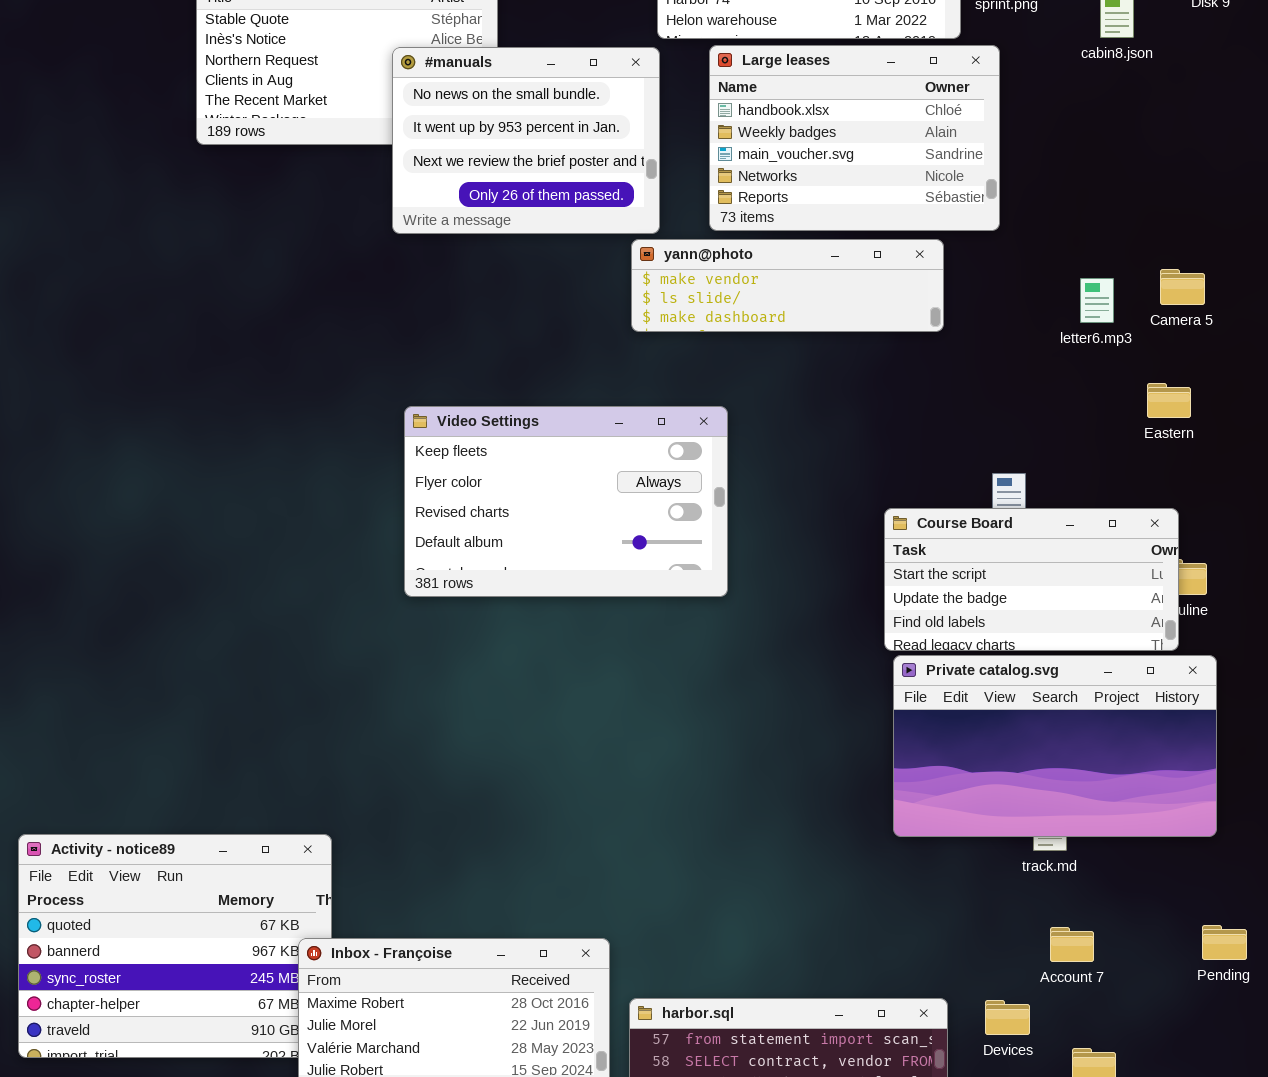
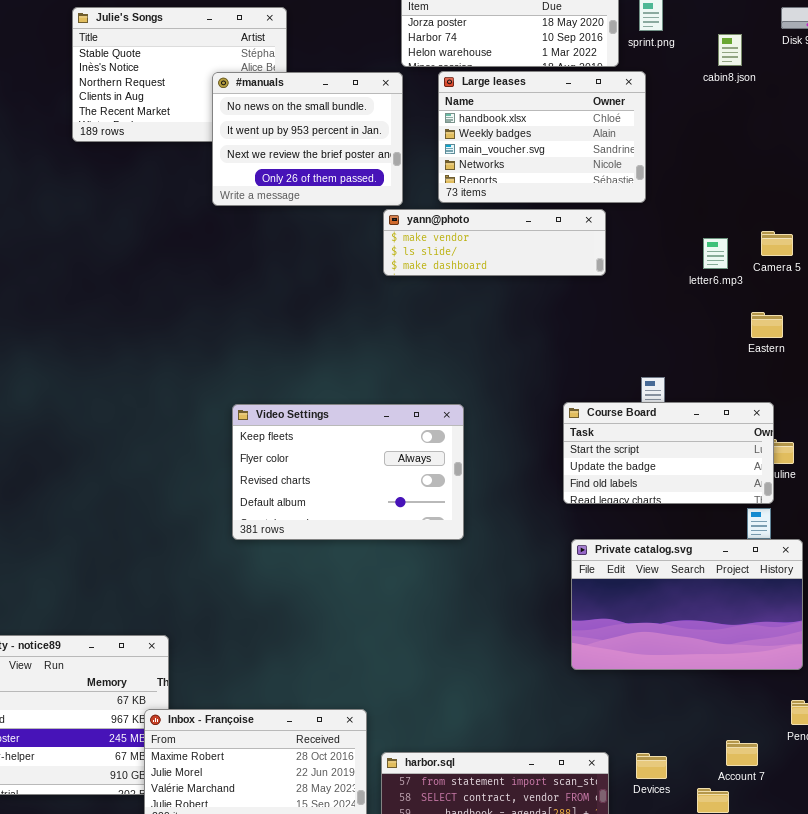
Video Settings: [404,406,728,597] -> [232,404,464,540], moved
Private catalog.svg: [893,655,1217,837] -> [571,539,803,670], moved
Account 7: [1050,927,1094,962] -> [726,740,758,766], moved

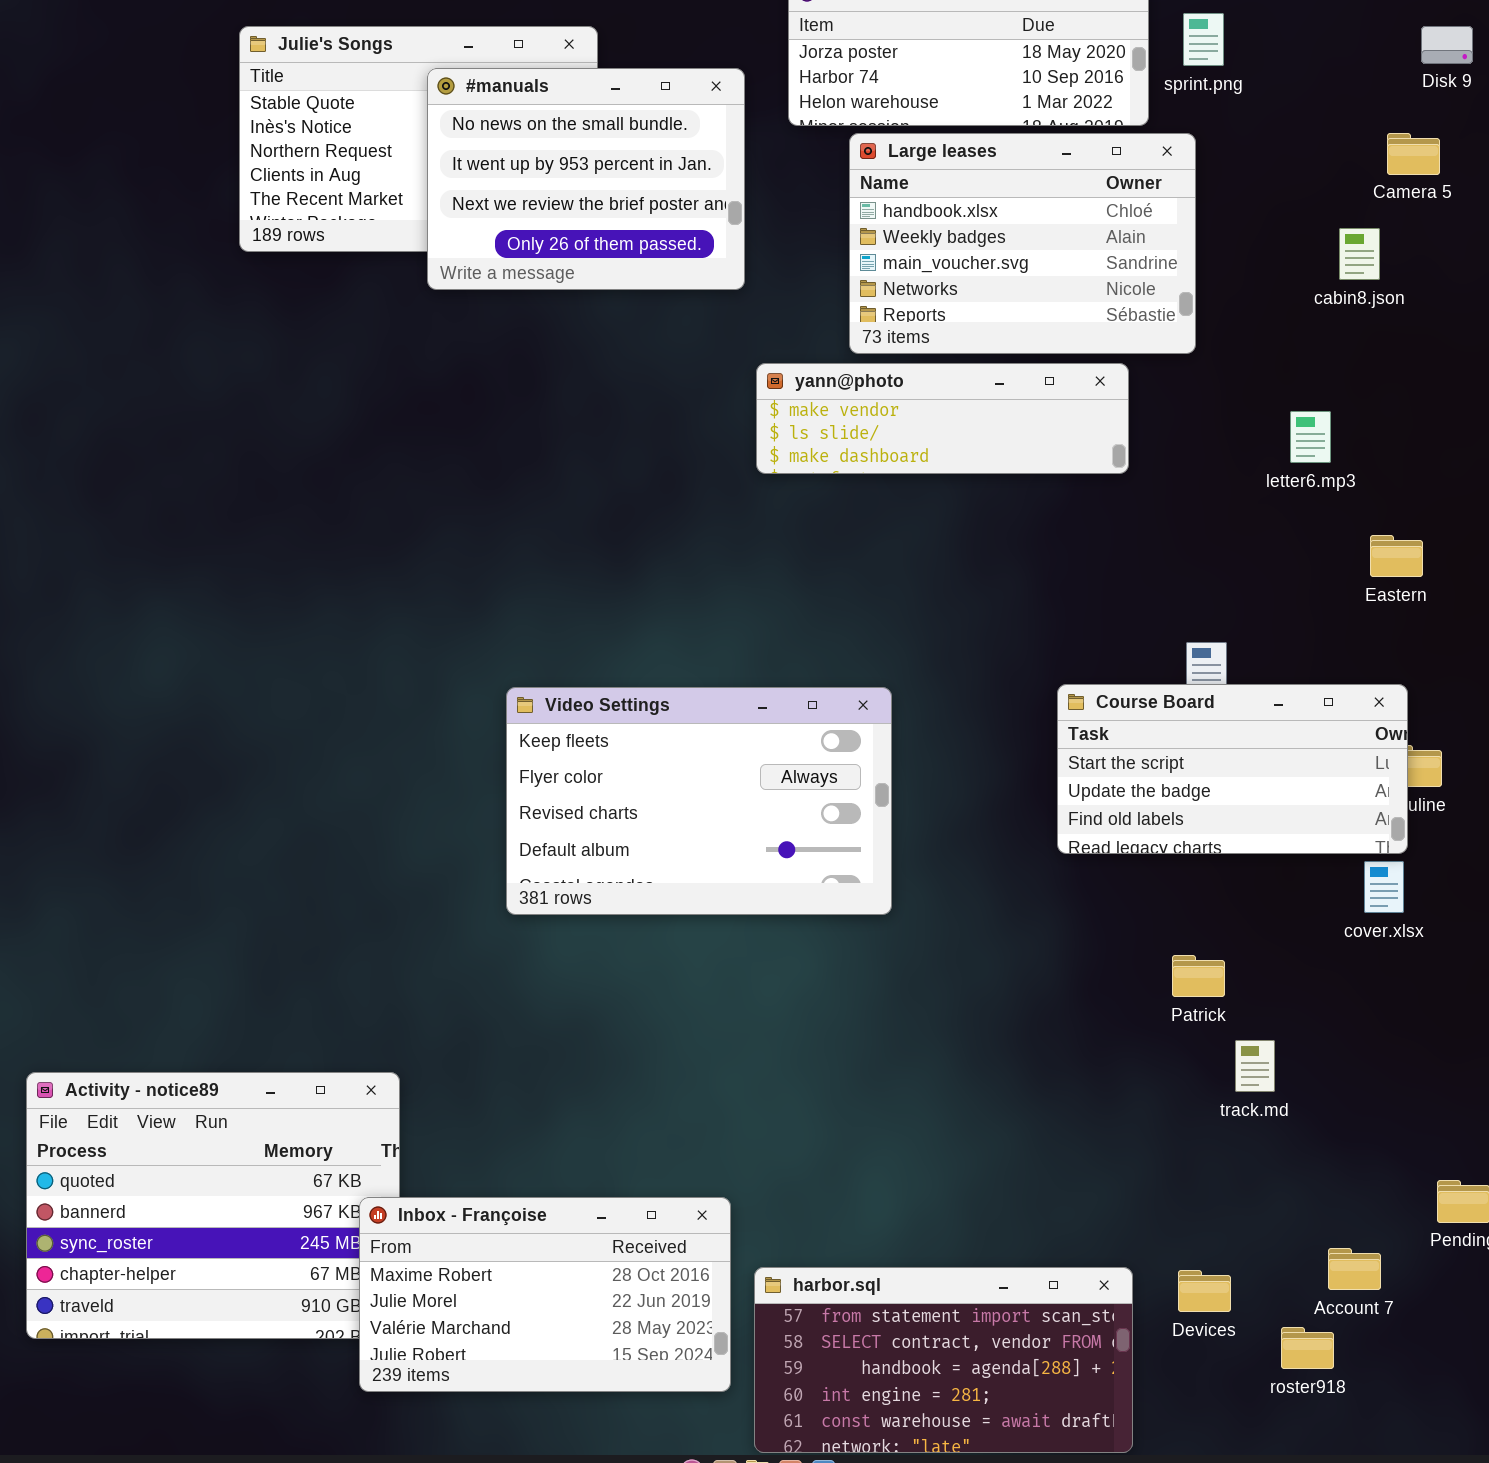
cabin8.json: [718,34,742,66] -> [1339,228,1380,280], moved
#manuals: [212,72,403,206] -> [427,68,745,290], moved
Camera 5: [761,231,793,256] -> [1387,133,1440,175], moved
Private catalog.svg: [571,539,803,670] -> none, closed

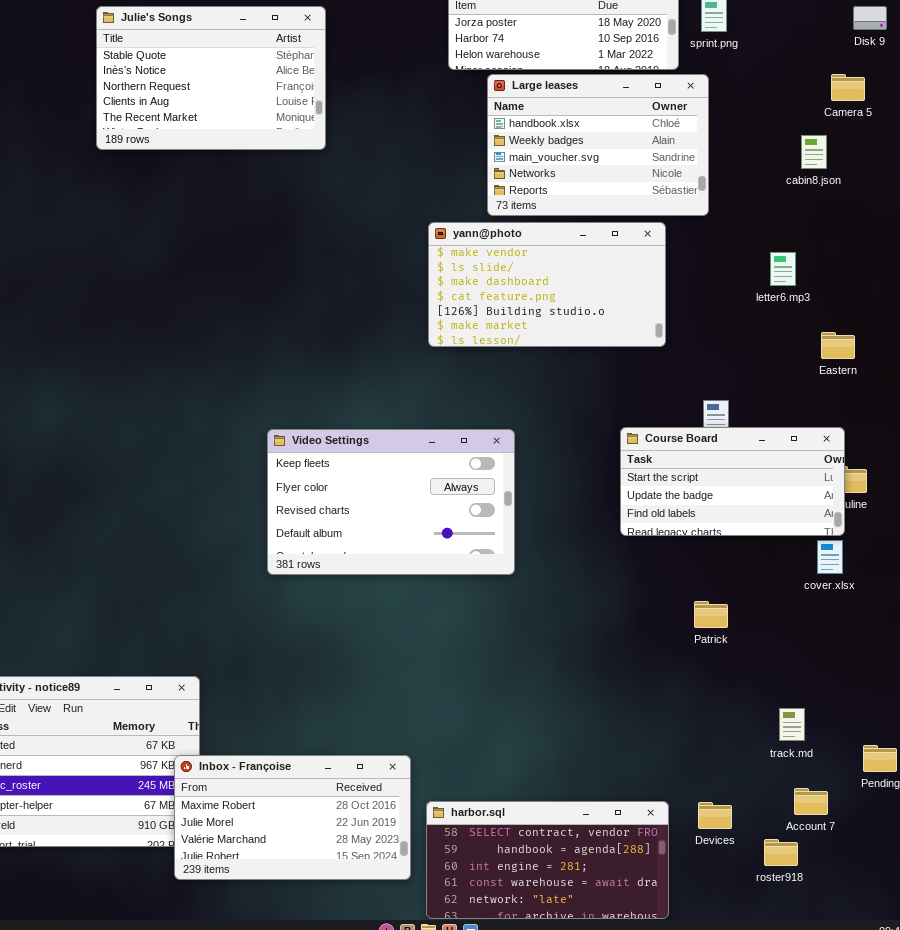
#manuals: [427,68,745,290] -> none, closed
yann@photo: [756,363,1129,474] -> [428,222,666,347], resized
track.md: [1235,1040,1275,1092] -> [779,708,805,741], moved
harbor.sql: [754,1267,1133,1453] -> [426,801,669,919], scrolled down 1 row

